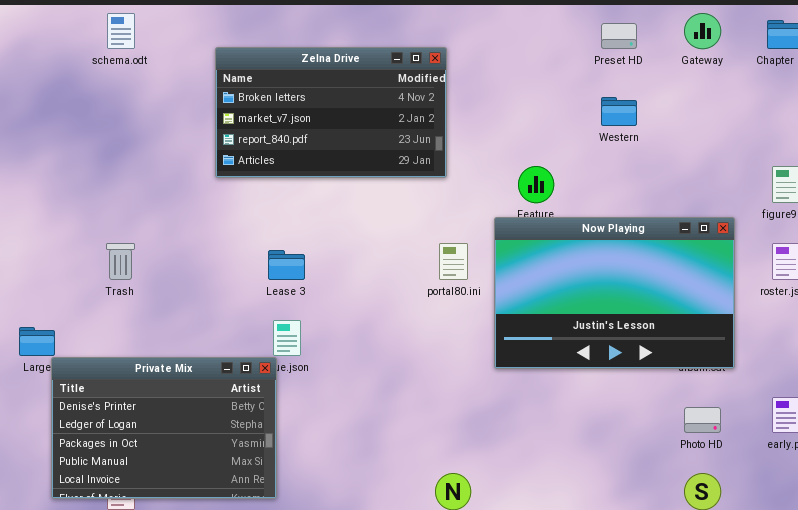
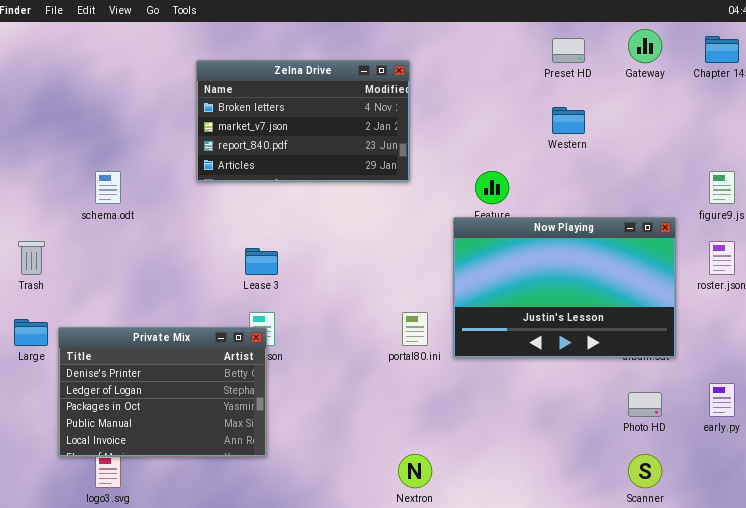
schema.odt: [107,13,135,49] -> [95,171,121,204], moved
Trash: [106,243,135,280] -> [18,241,45,275], moved
portal80.ini: [439,243,468,280] -> [402,312,428,346], moved
Private Mix: [51,357,277,499] -> [58,327,267,457], moved

